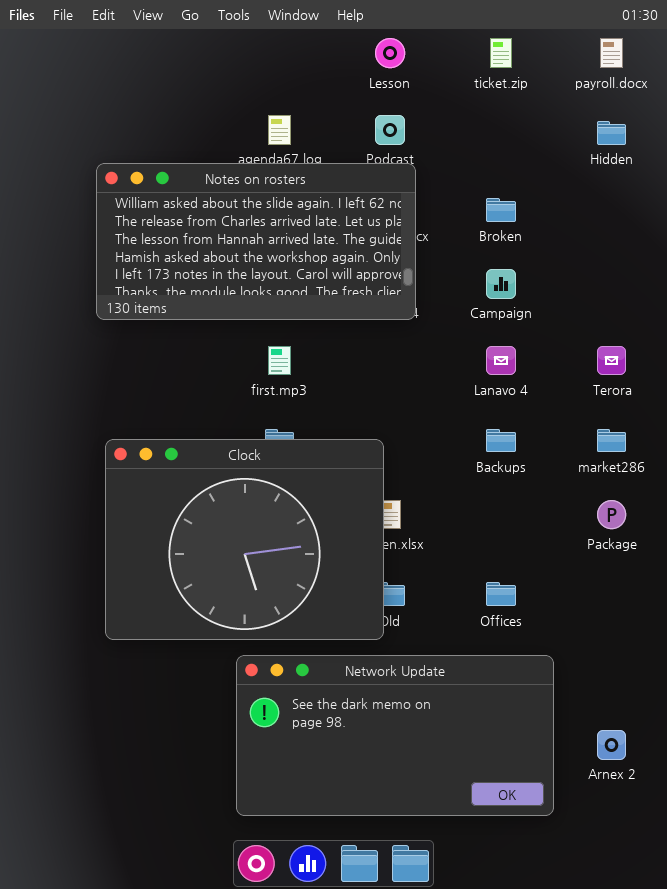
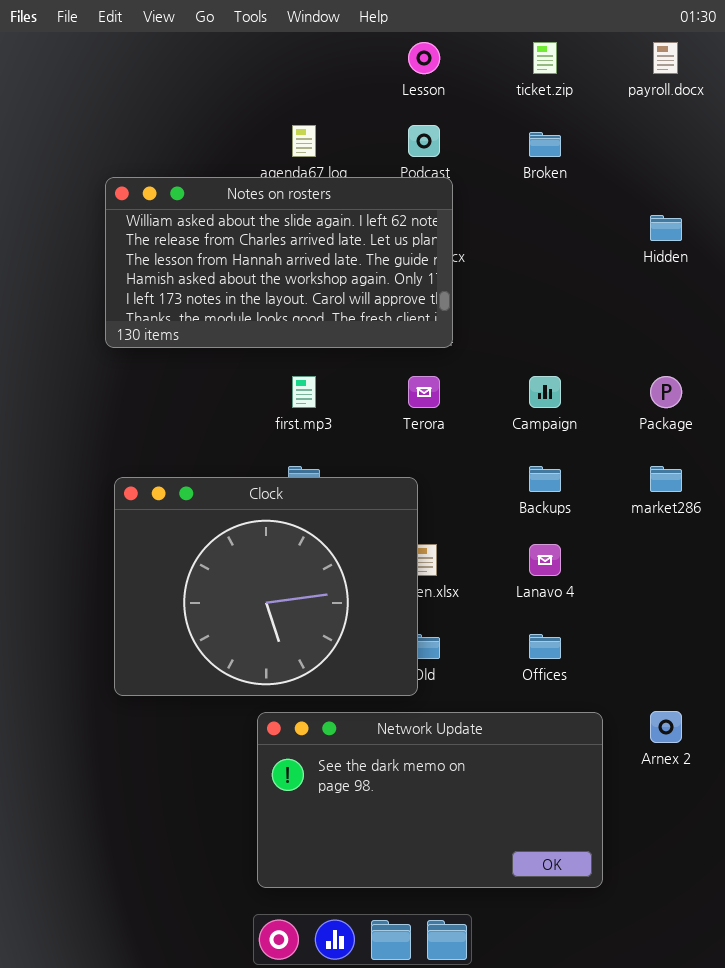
Hidden: [597,121,626,145] -> [650,215,682,241], moved
Broken: [486,198,516,222] -> [529,132,561,157], moved
Campaign: [486,269,516,299] -> [529,376,561,408], moved
Lanavo 4: [486,346,516,375] -> [529,544,561,576], moved
Terora: [597,346,626,375] -> [408,376,440,408], moved
Package: [597,500,626,529] -> [650,376,682,408], moved
Arnex 2: [597,730,626,760] -> [650,711,682,743], moved

